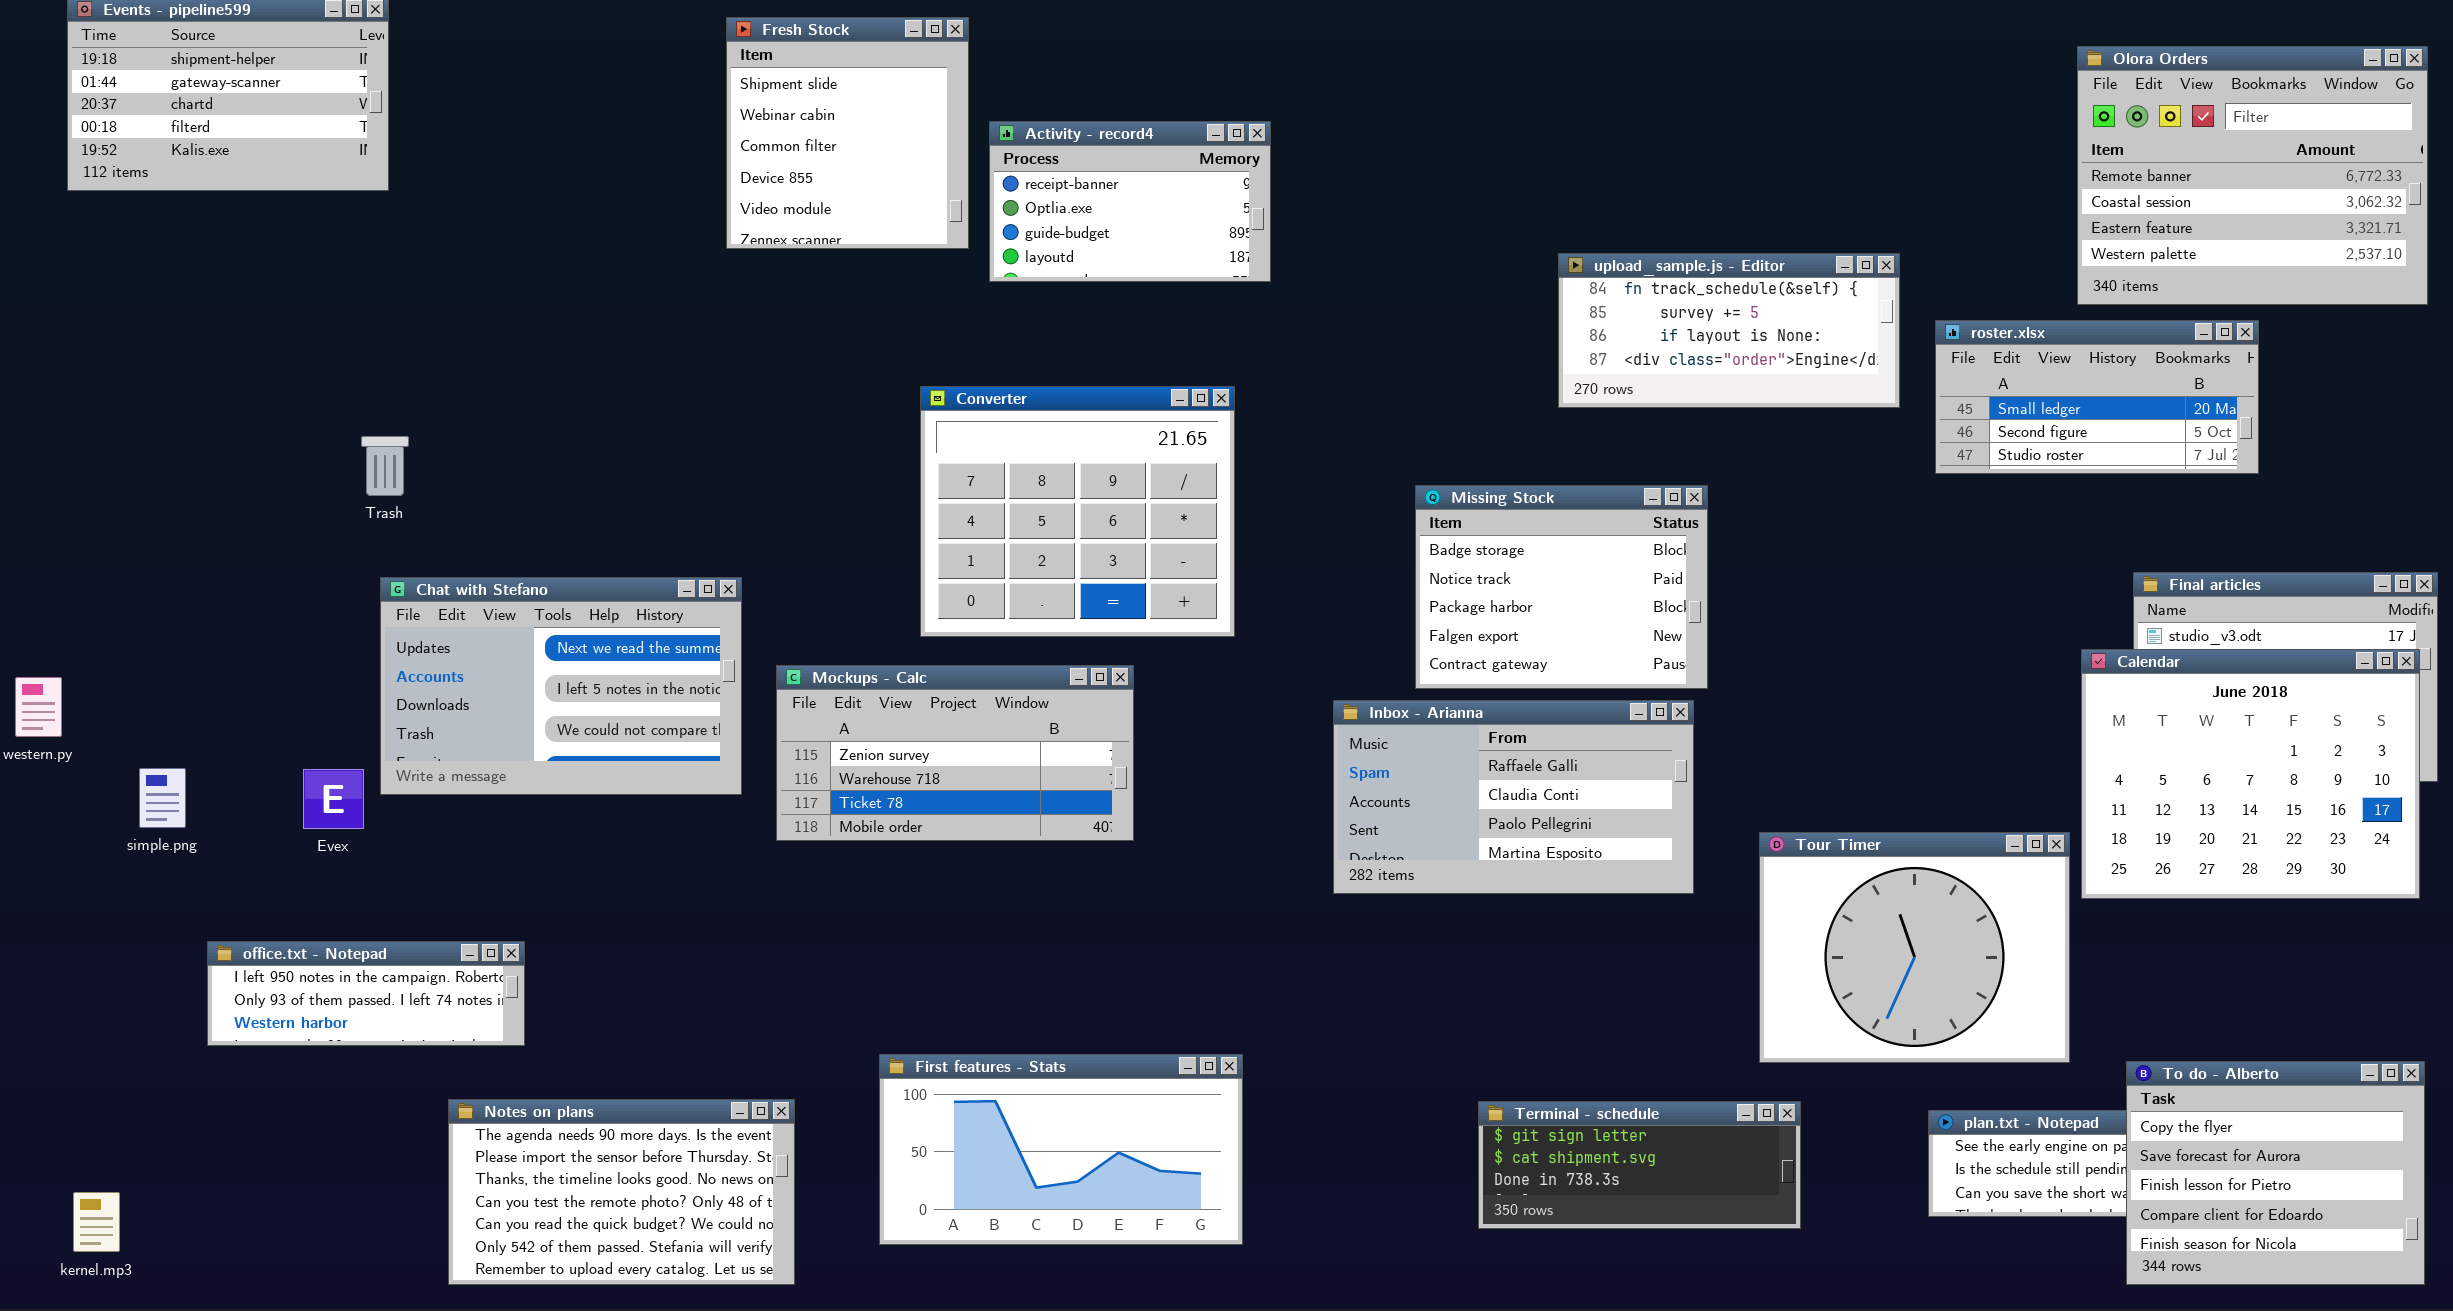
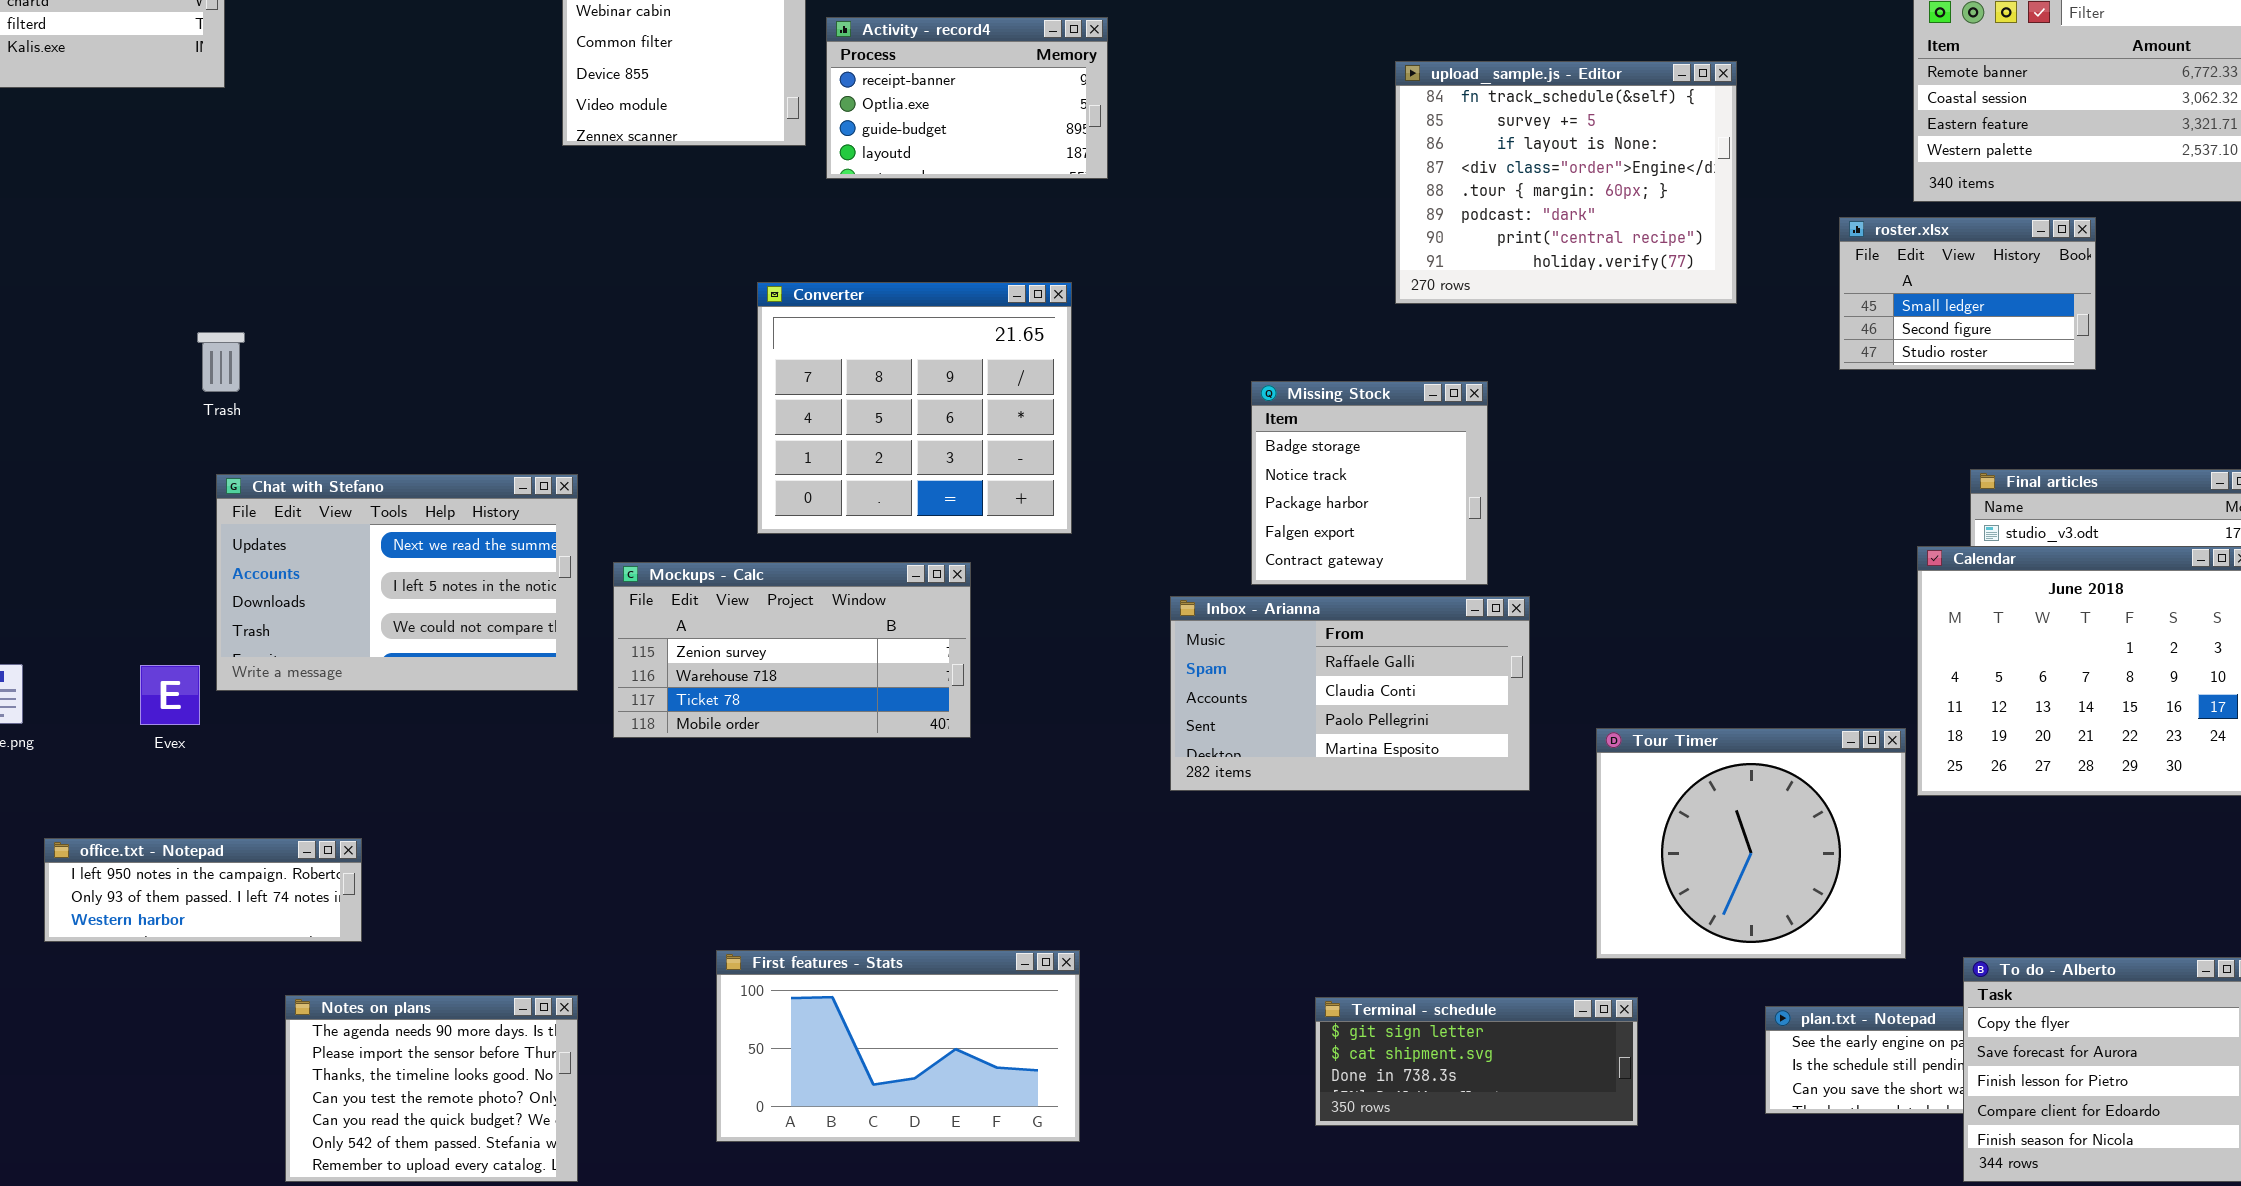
upload_sample.js - Editor: [1558,253,1900,408] -> [1395,61,1737,304], resized
roster.xlsx: [1935,320,2259,474] -> [1839,217,2096,370], resized
Missing Stock: [1415,485,1708,689] -> [1251,381,1488,585], resized
Notes on plans: [448,1099,795,1285] -> [285,995,578,1182], resized

